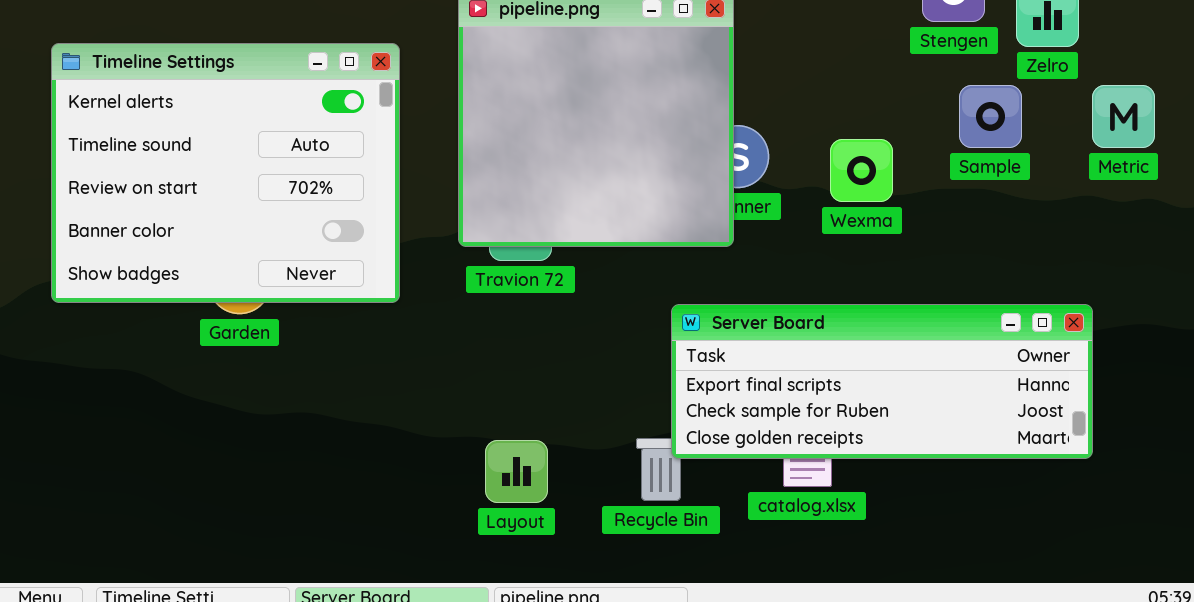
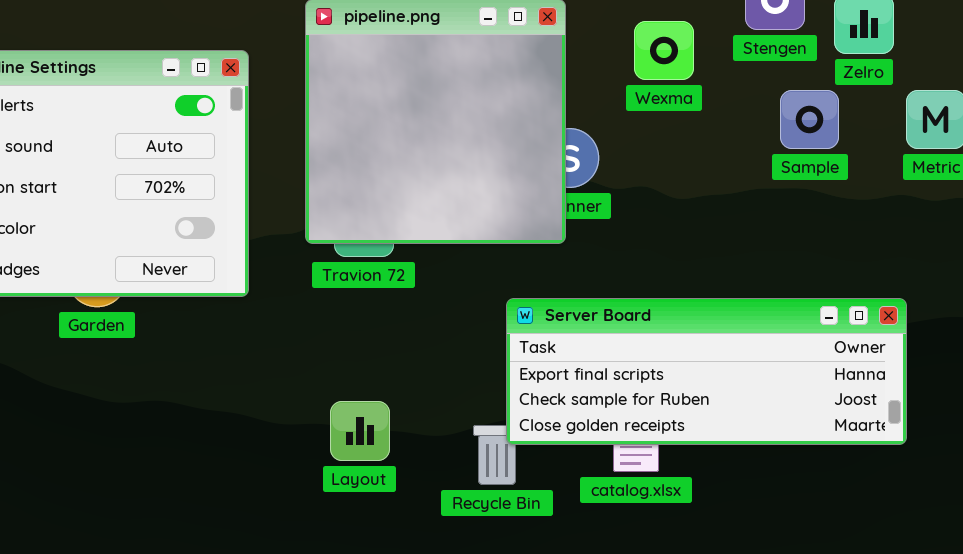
Wexma: [830,139,893,202] -> [634,21,694,80], moved
Layout: [485,440,548,503] -> [330,401,390,461], moved

